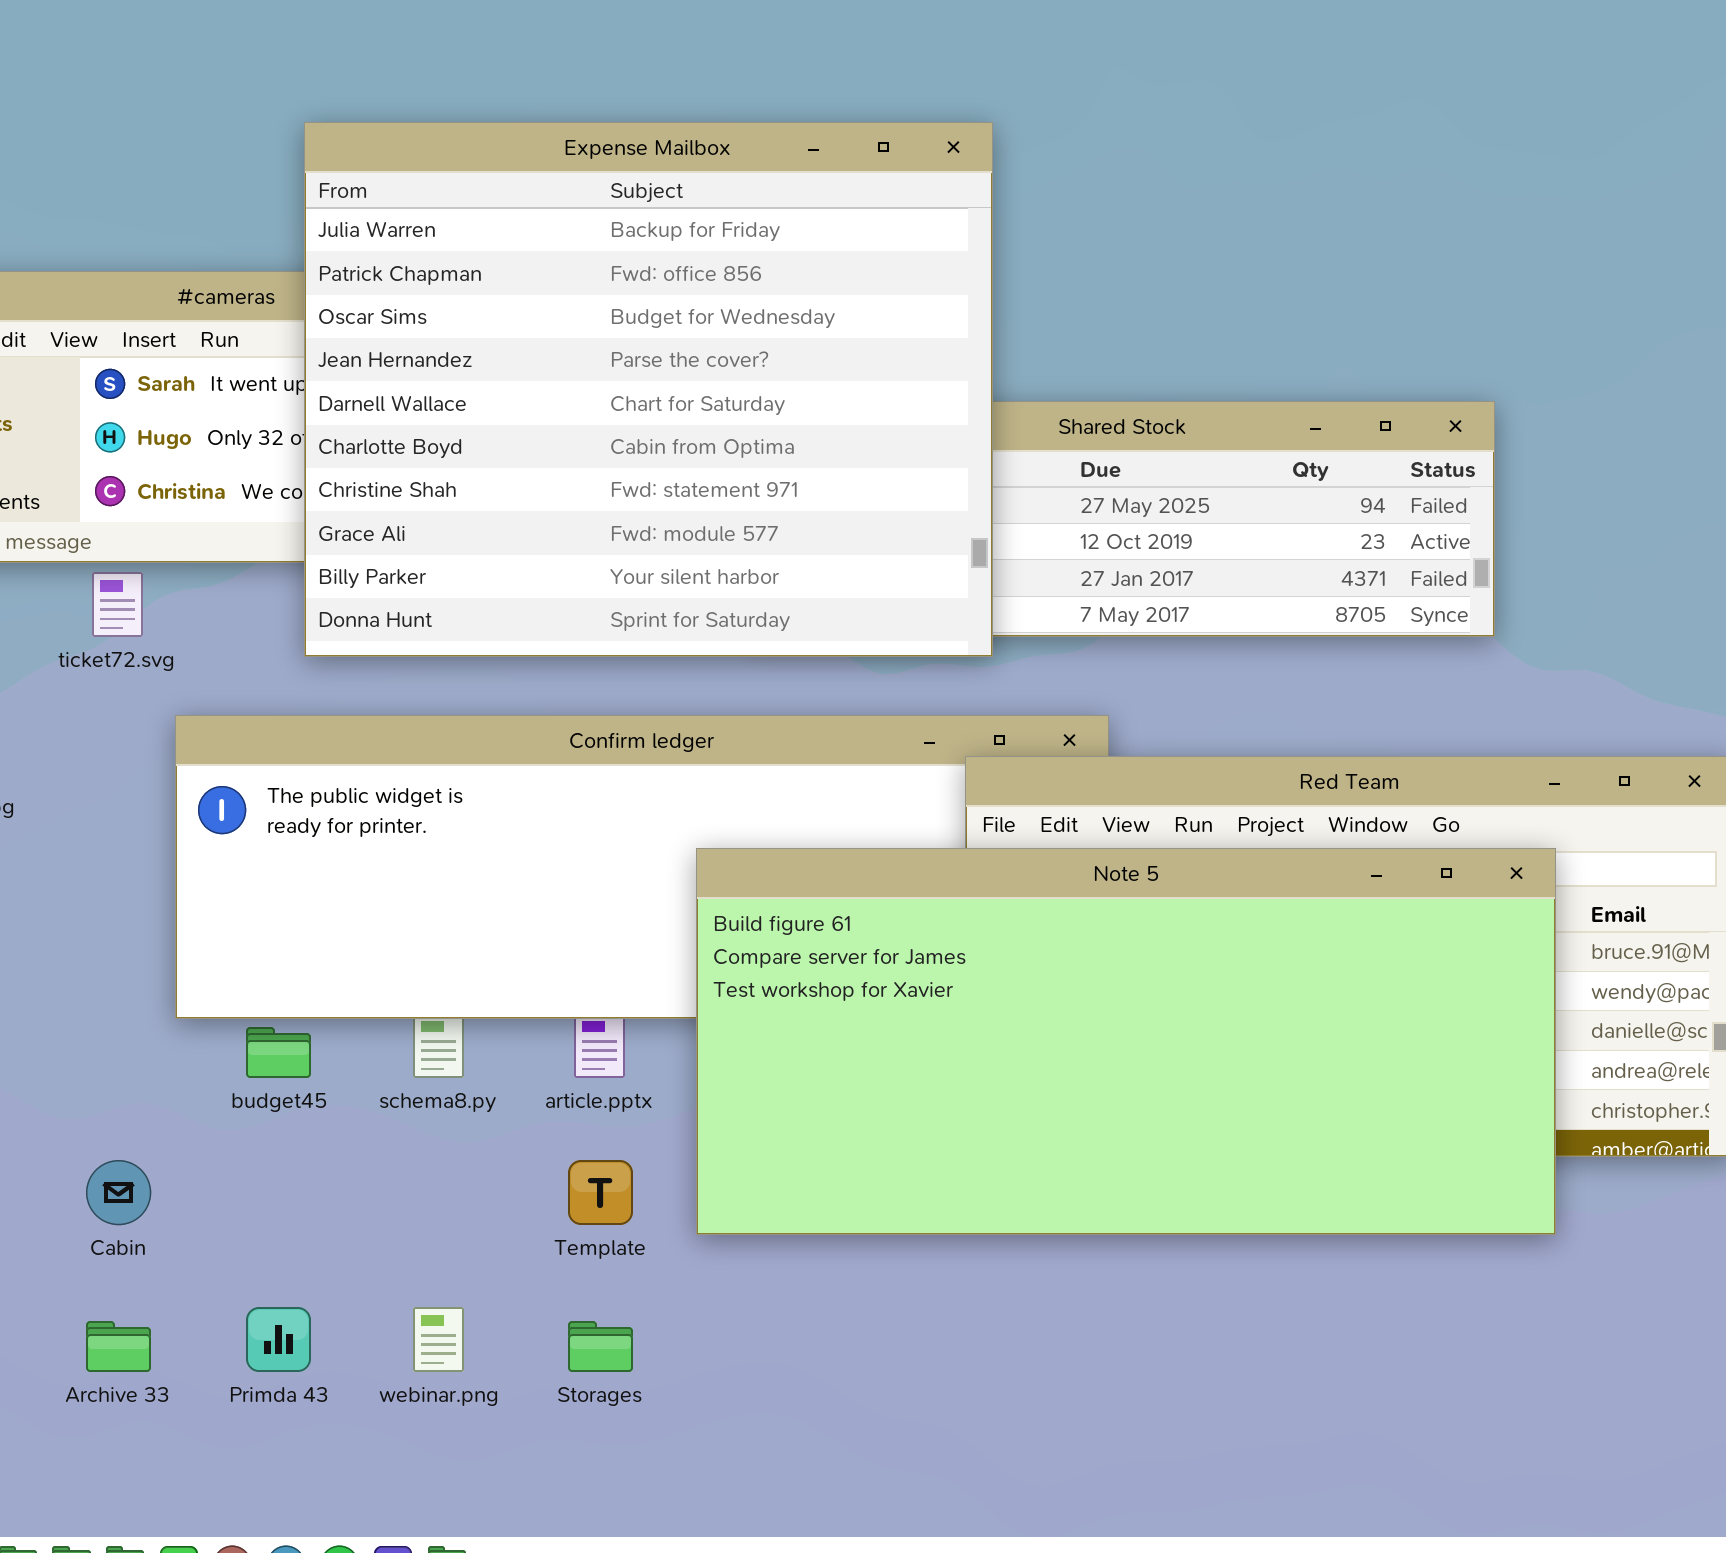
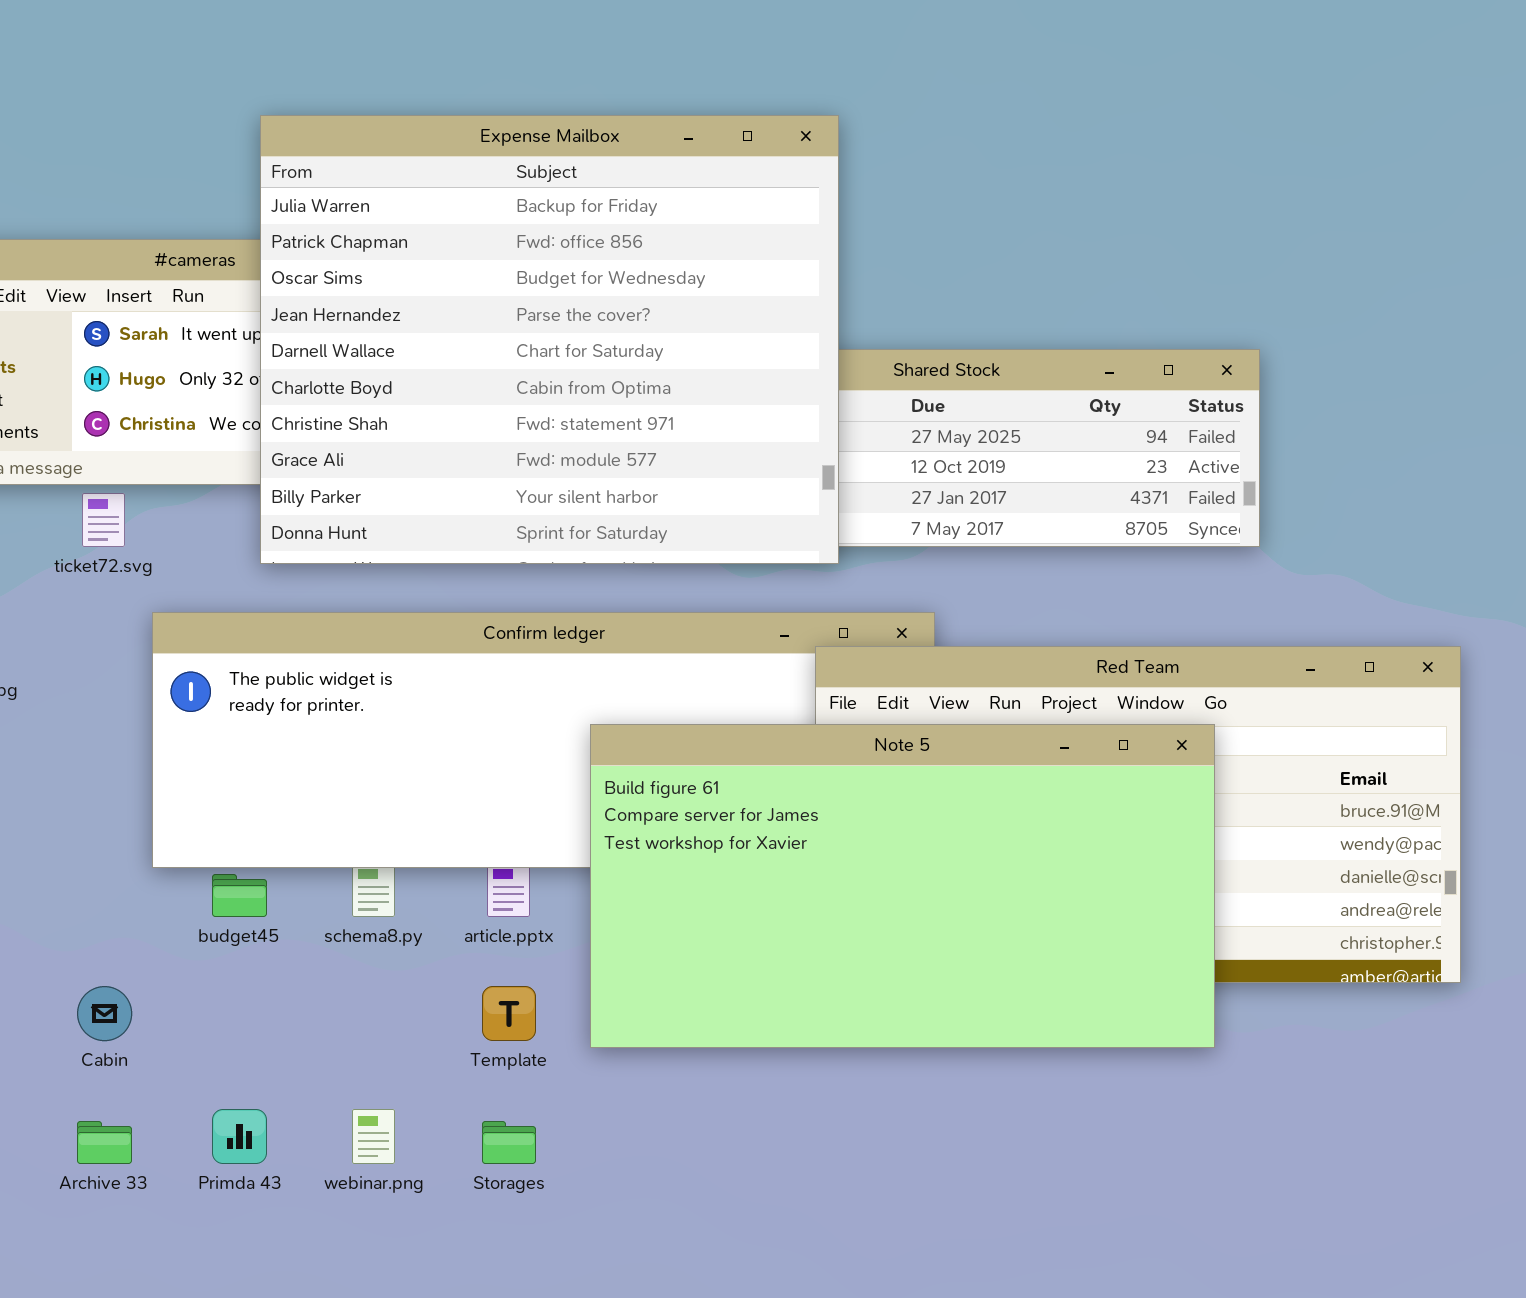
Note 5: [696,848,1556,1235] -> [590,724,1215,1048], resized

